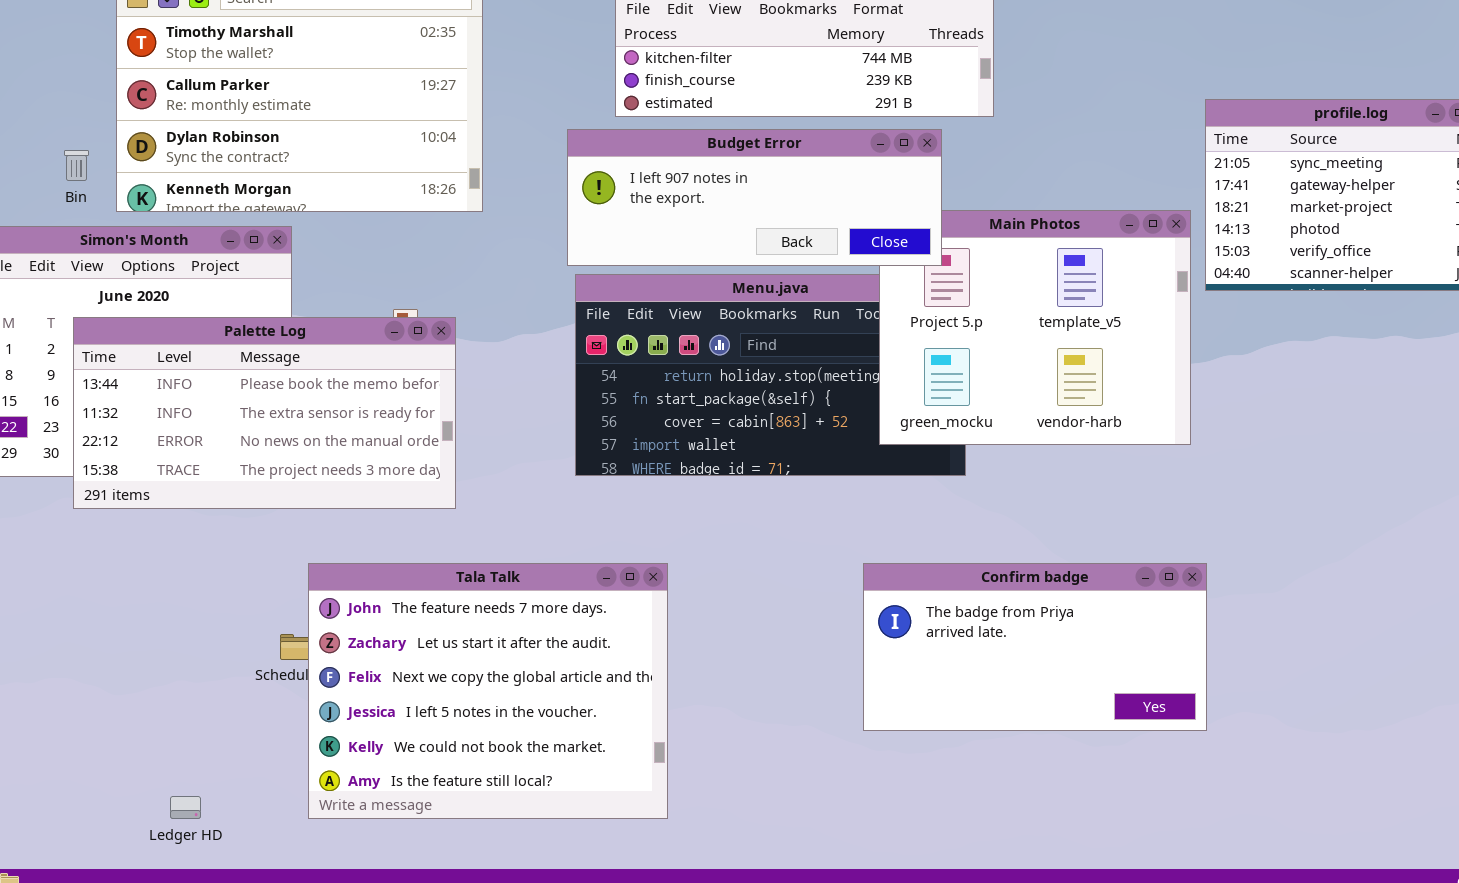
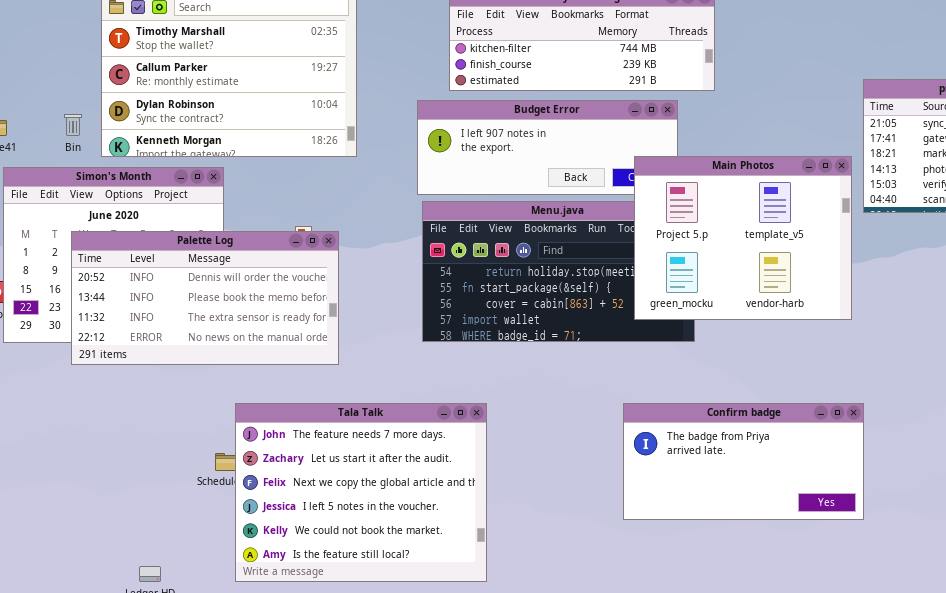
Main Photos: [879,210,1191,445] -> [634,156,852,320], raised
Palette Log: [73,317,456,509] -> [71,231,339,365], scrolled up 1 row

